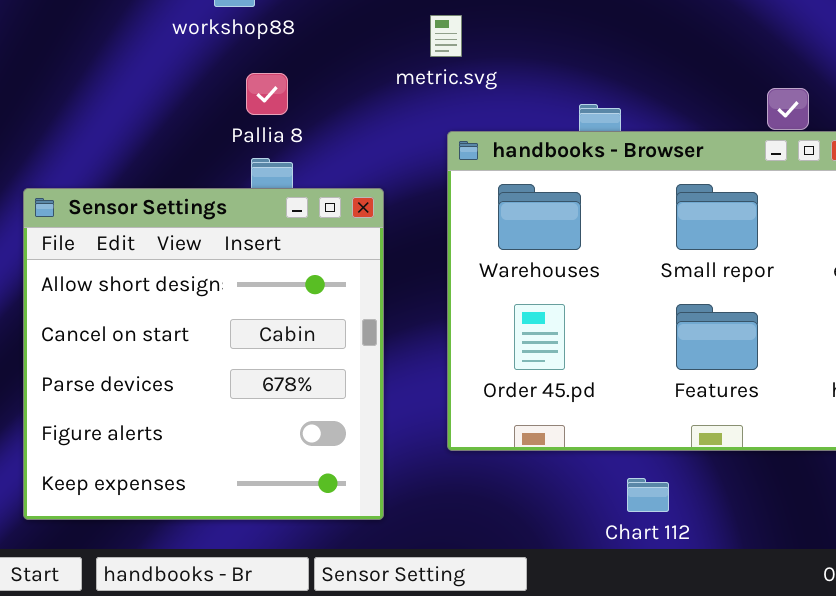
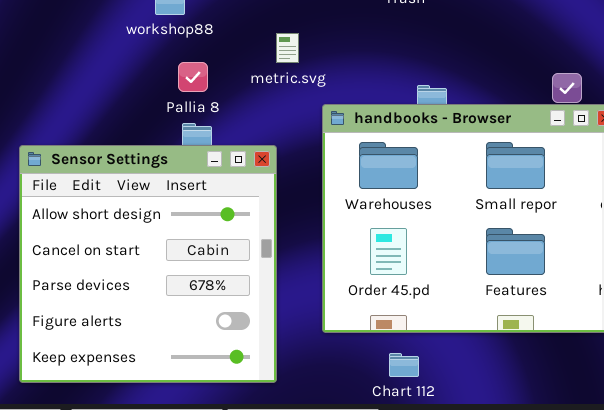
metric.svg: [430,15,462,57] -> [276,33,299,63], moved
Chart 112: [627,478,669,512] -> [389,353,419,377], moved

